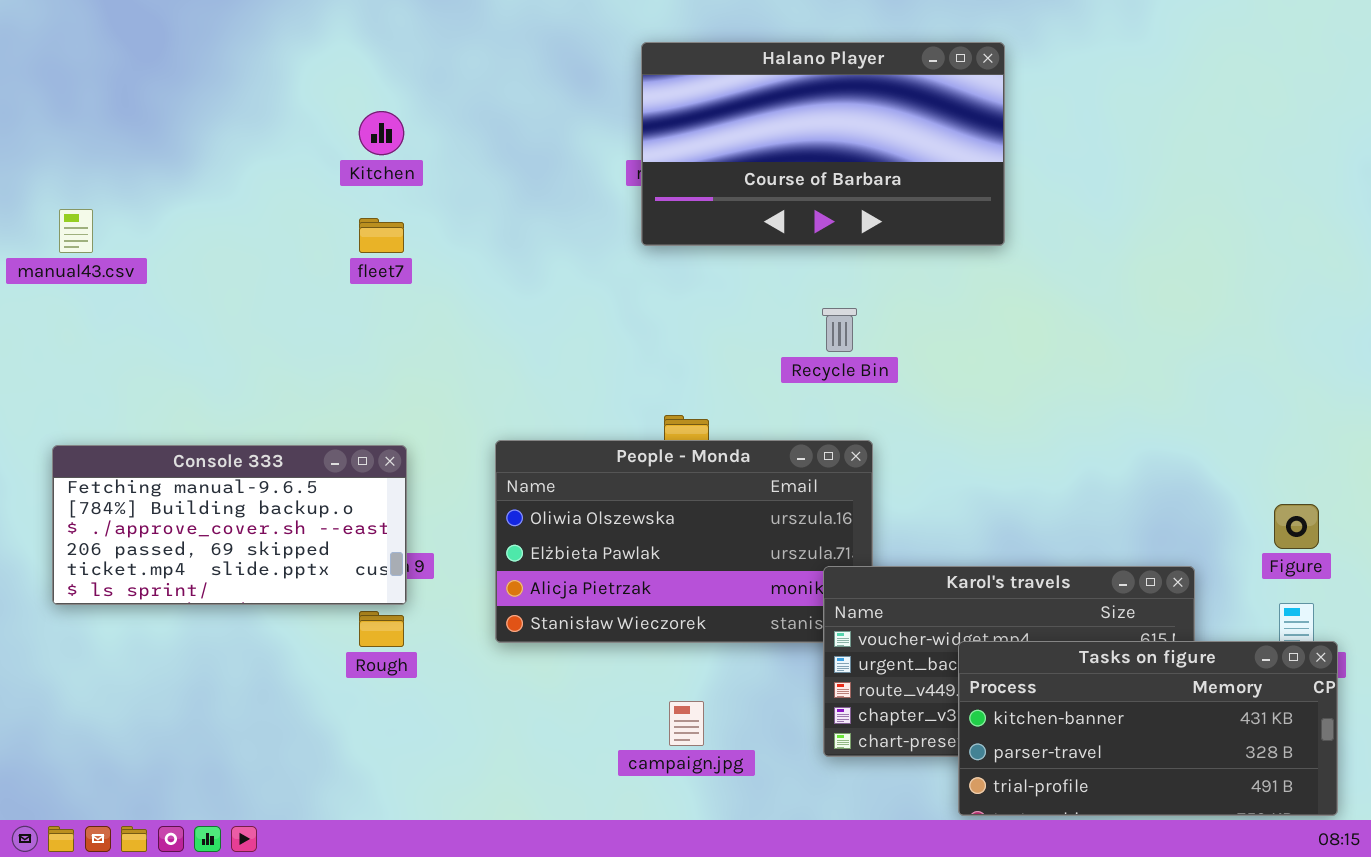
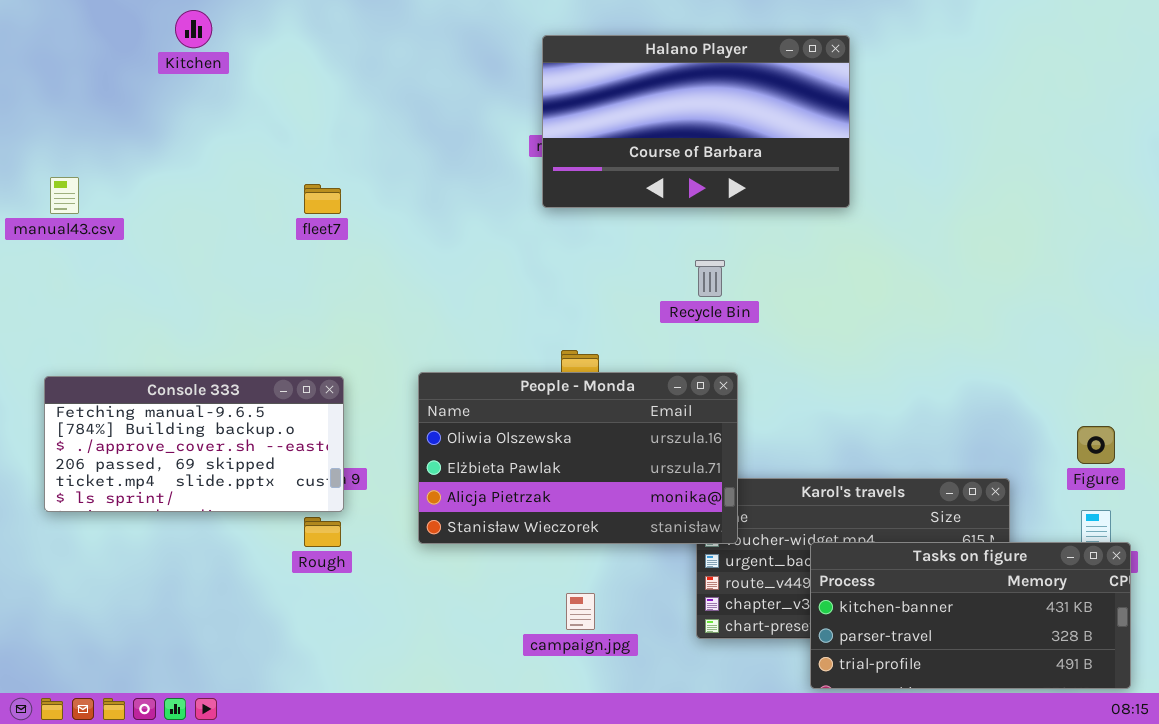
Kitchen: [359,111,404,155] -> [175,10,212,48], moved
People - Monda: [495,440,873,643] -> [418,372,738,544], raised

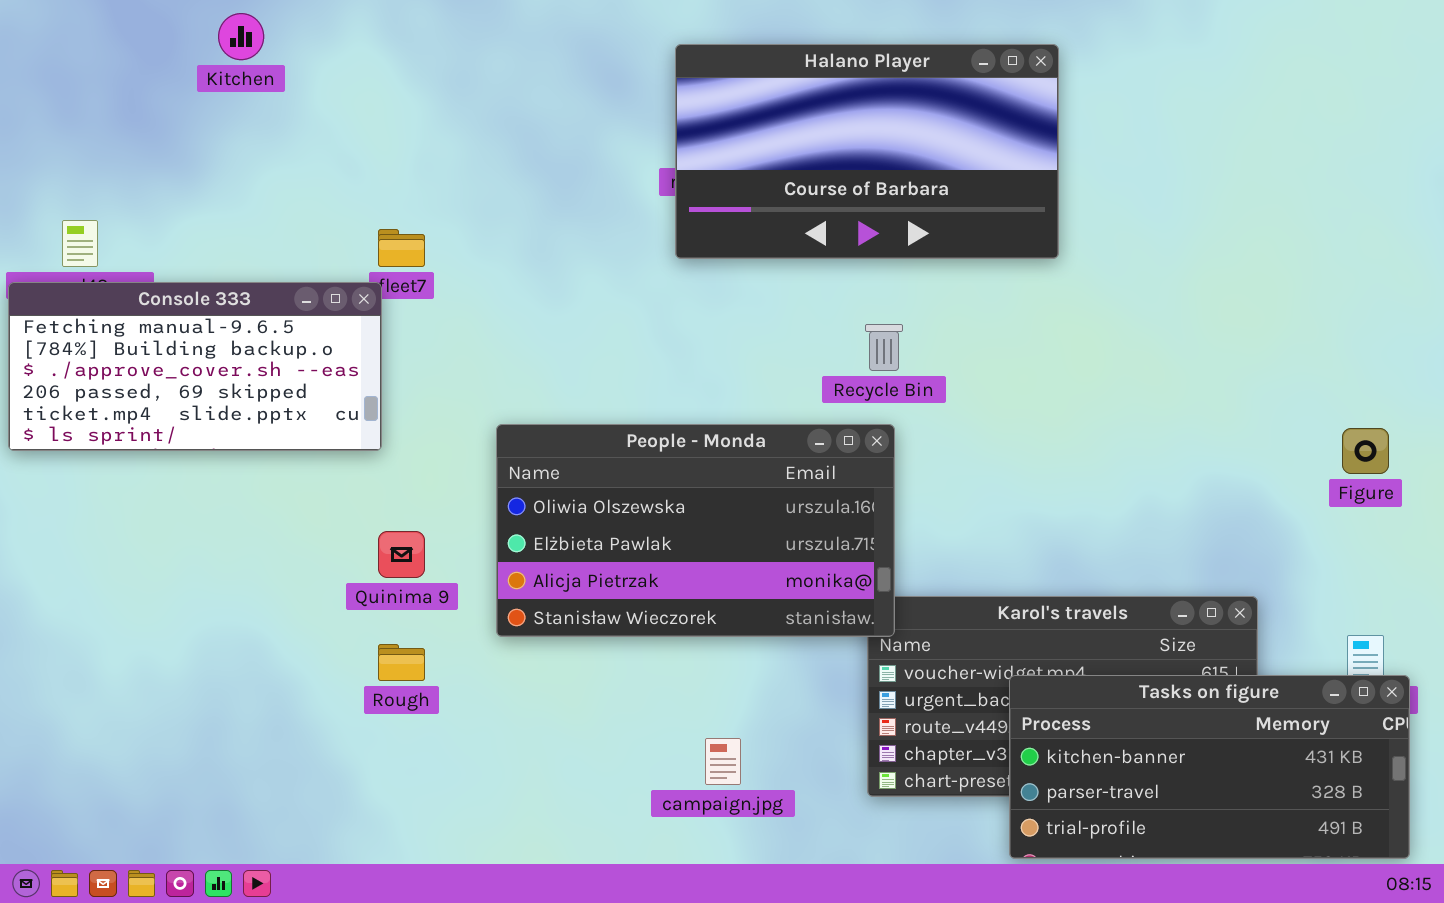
People - Monda: [418,372,738,544] -> [496,424,895,637], moved
Console 333: [44,376,344,512] -> [8,282,382,451], moved
Figure: [1077,426,1115,464] -> [1342,428,1389,474], moved

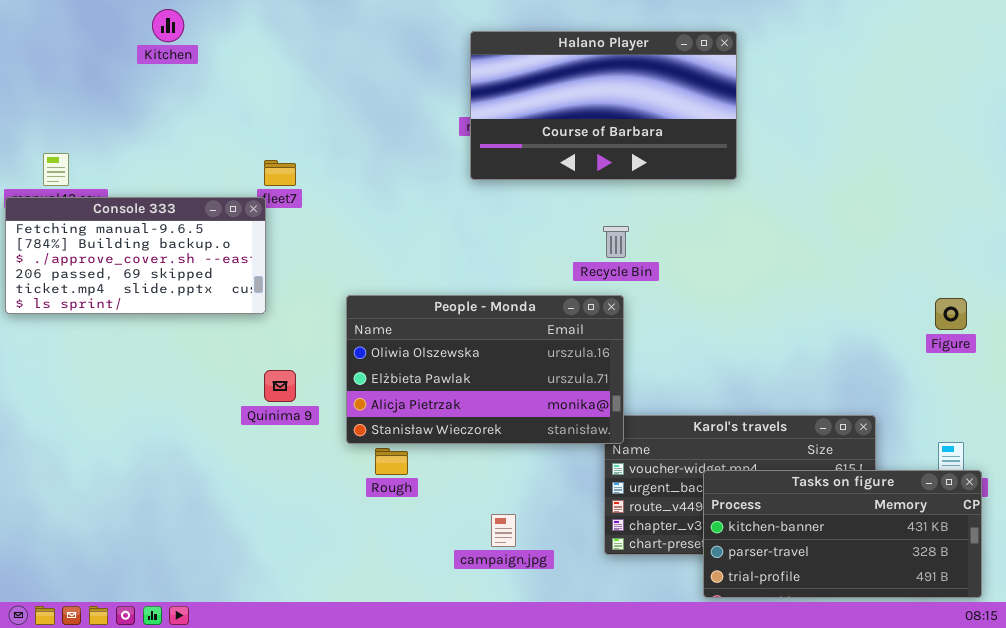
Rough: [378,644,425,681] -> [375,448,408,475], moved

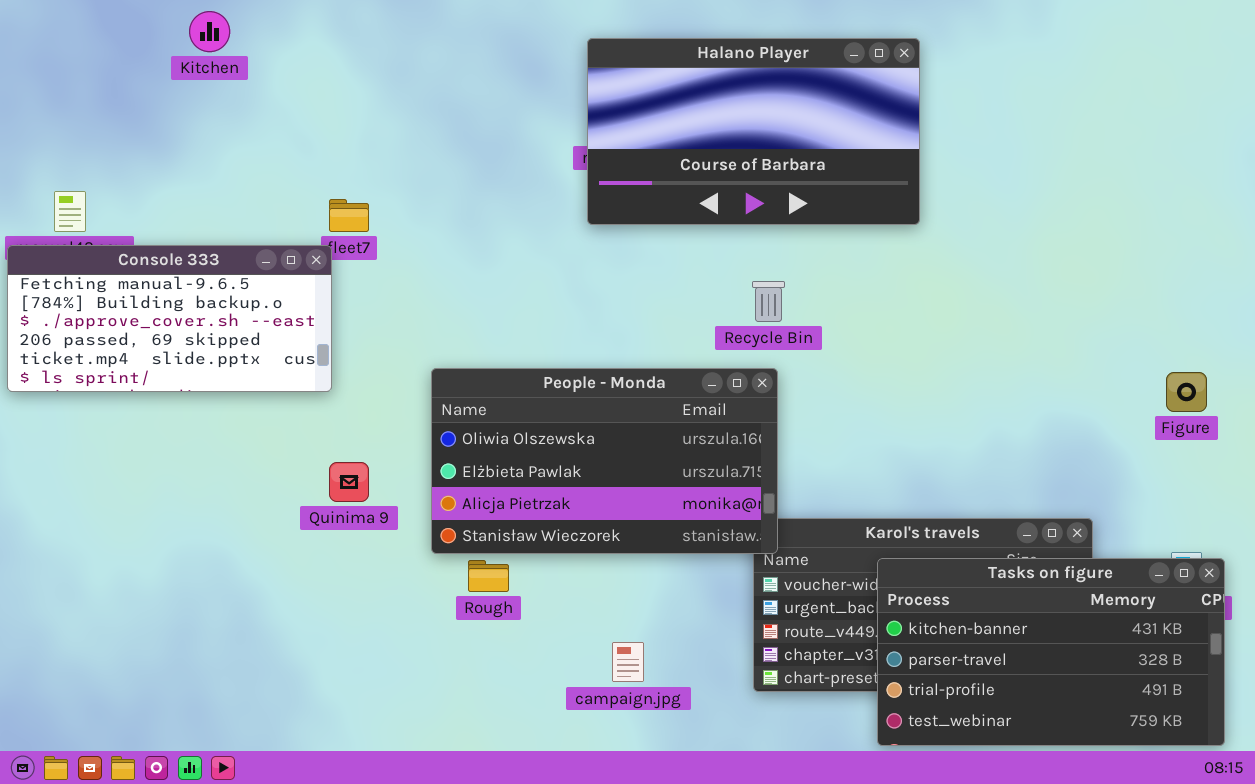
Tasks on figure: [703,470,982,598] -> [877,558,1225,746], resized

